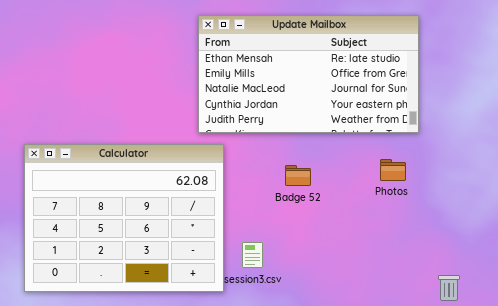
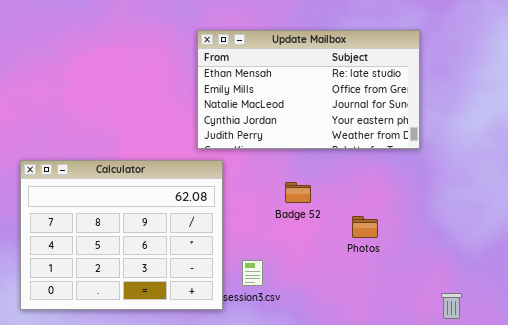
Photos: [380,159,406,181] -> [352,216,378,238], moved

